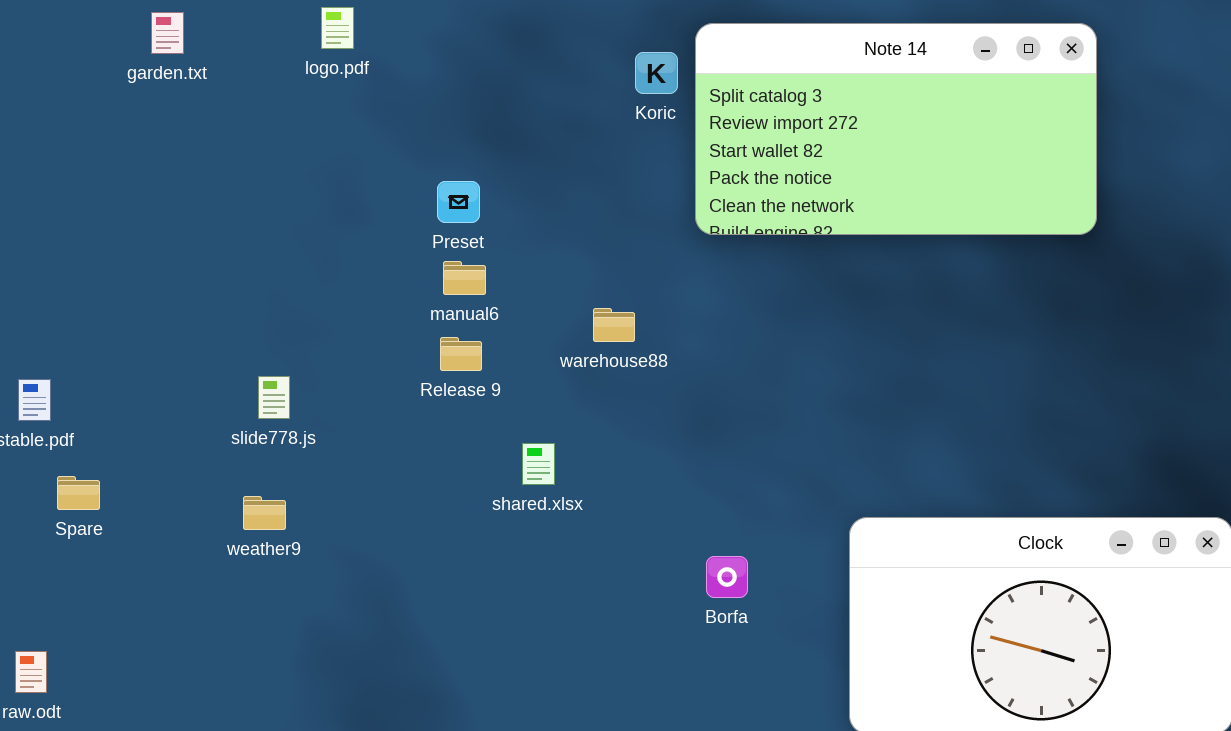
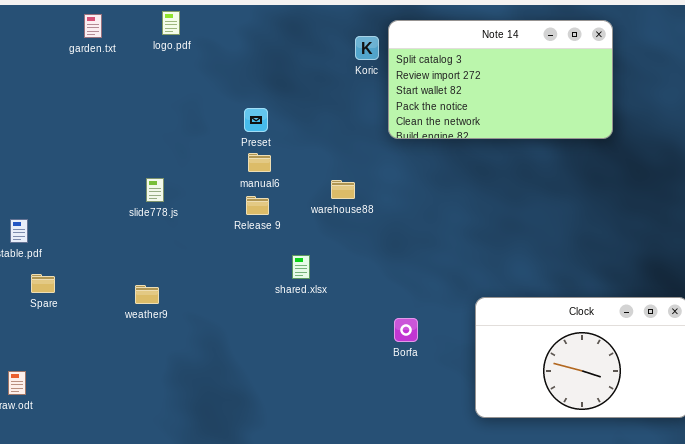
logo.pdf: [321,7,354,49] -> [162,11,180,35], moved
slide778.js: [258,376,290,419] -> [146,178,164,202], moved

